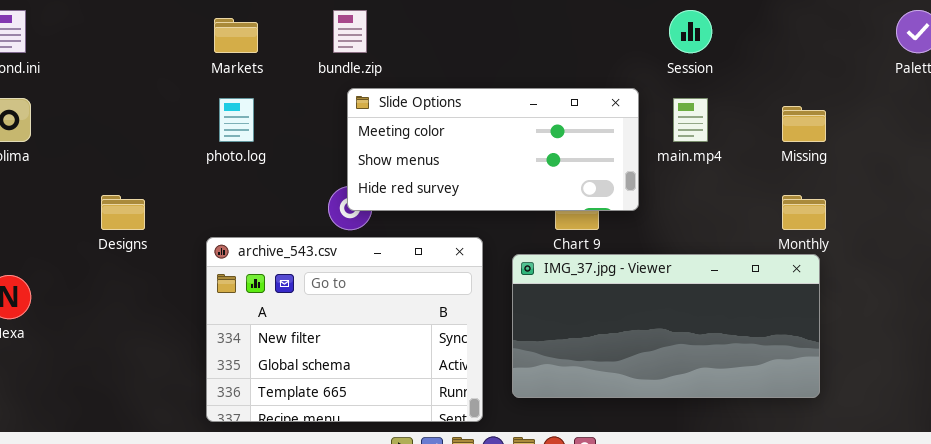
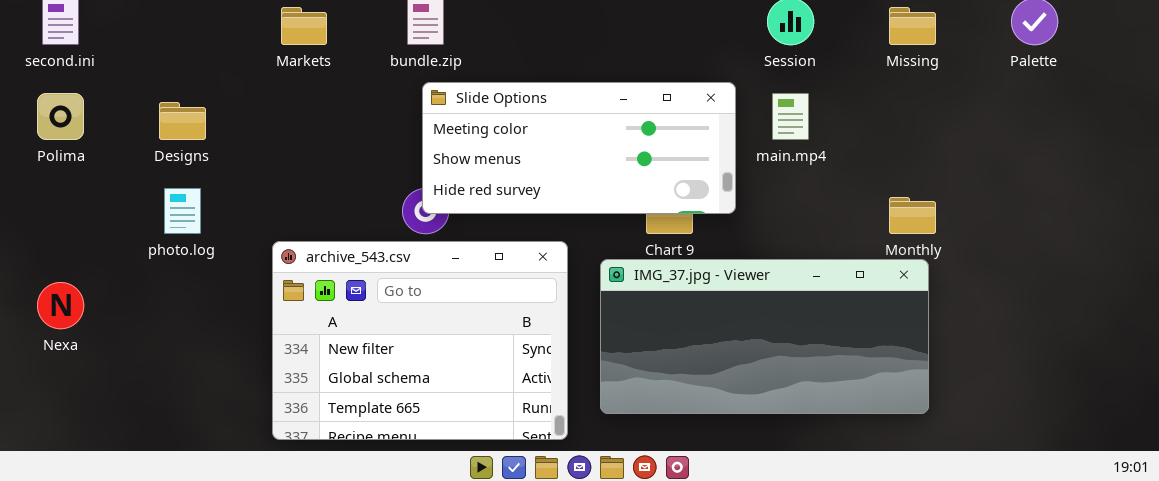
photo.log: [219,98,254,142] -> [164,188,201,234], moved
Missing: [782,106,826,142] -> [889,7,936,45], moved
Designs: [101,195,145,230] -> [159,102,206,140], moved

